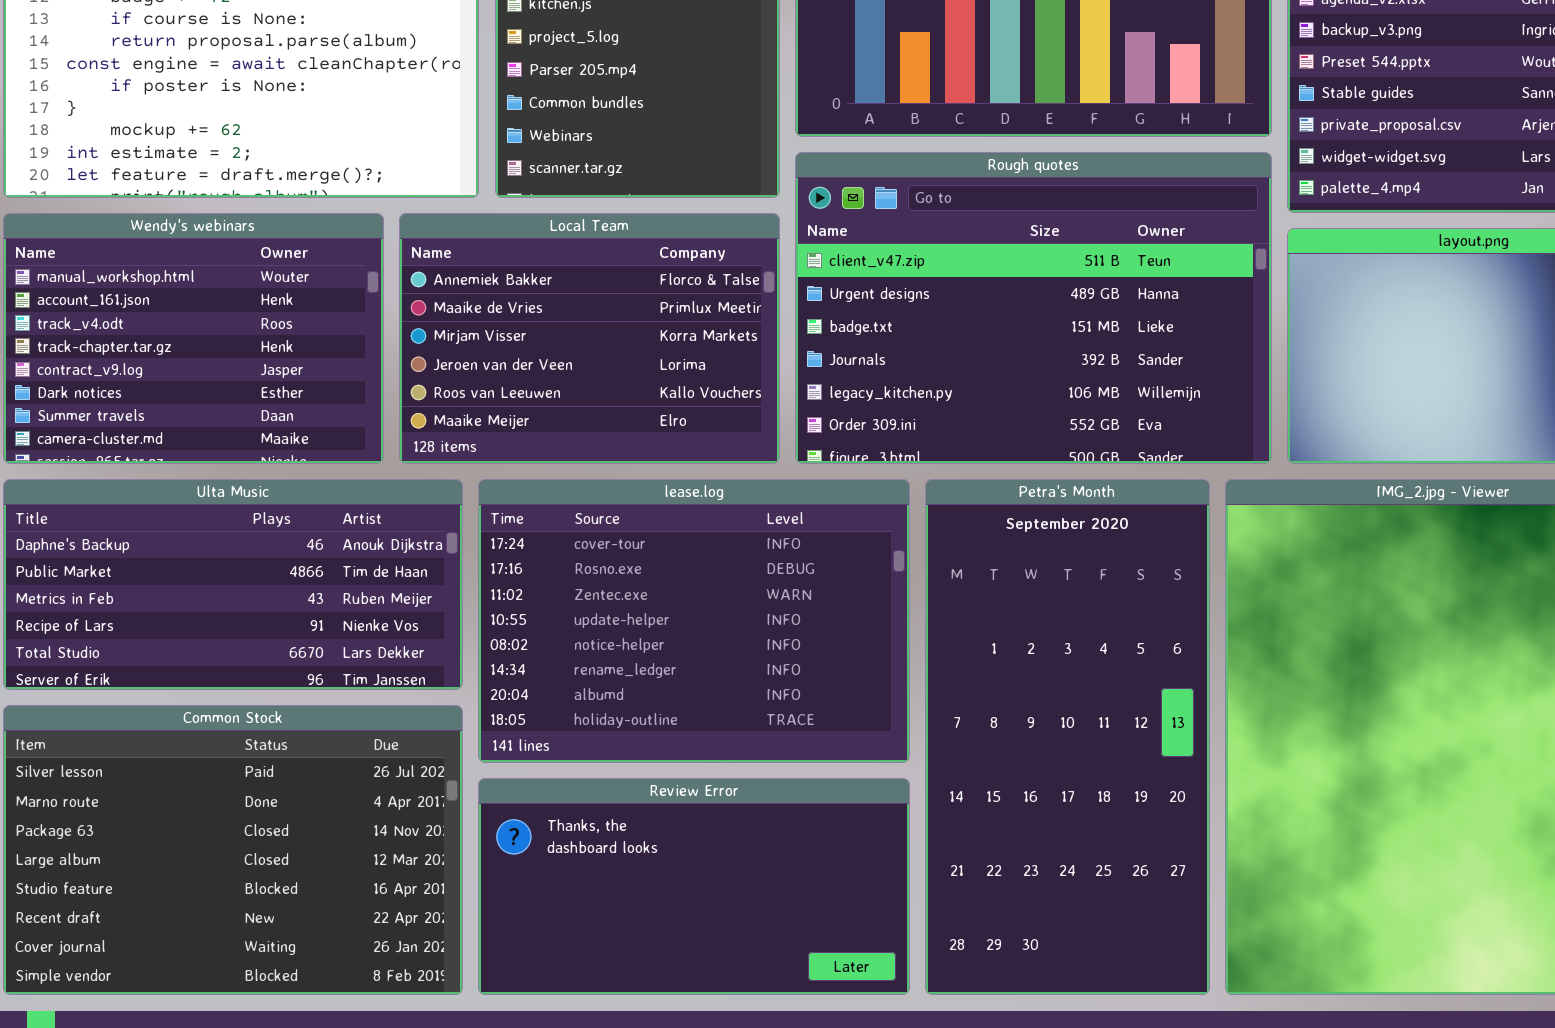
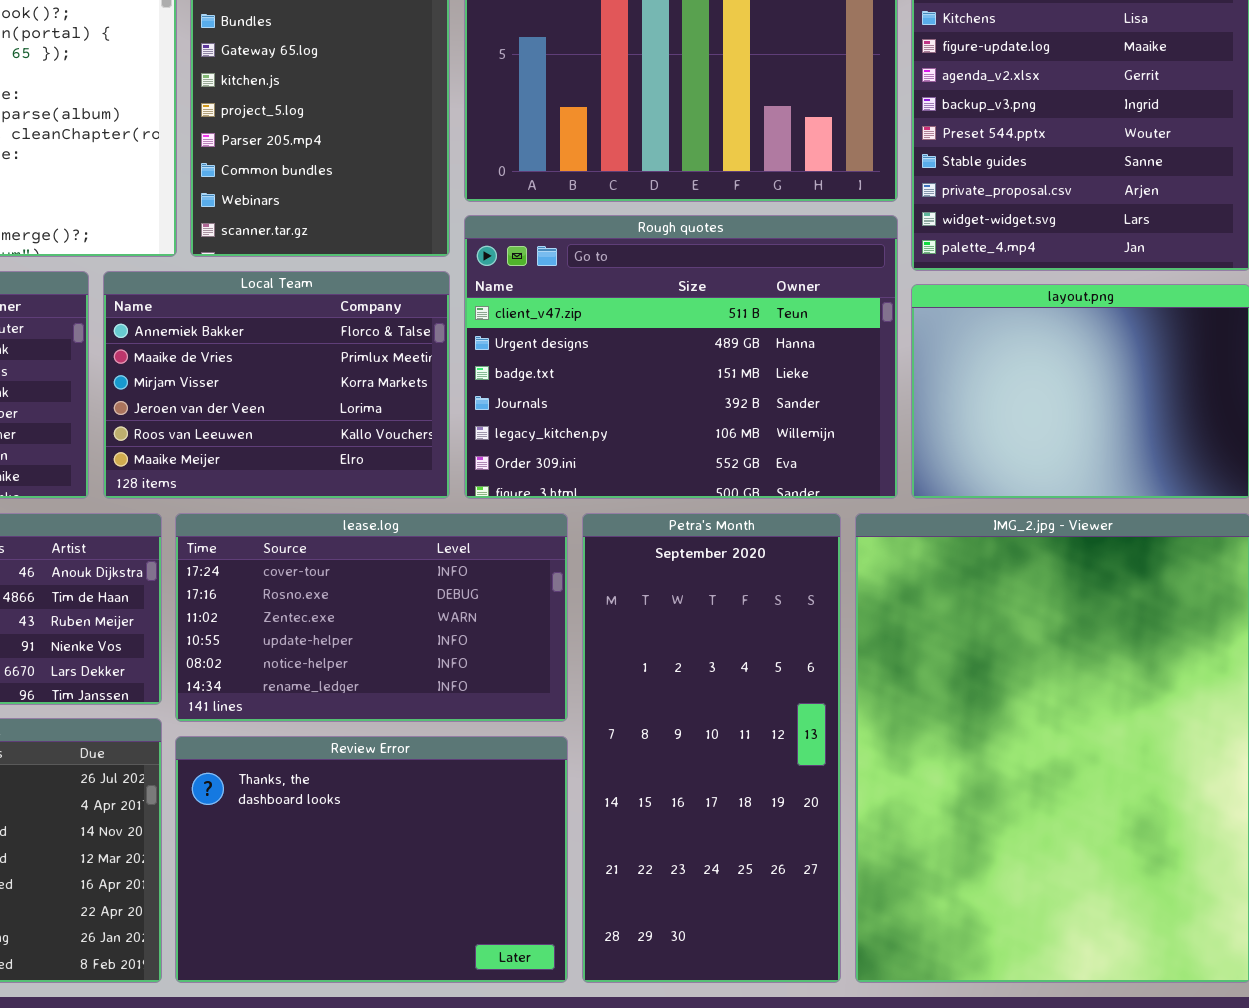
lease.log: [478,479,910,763] -> [175,513,568,722], resized
Review Error: [478,778,910,995] -> [175,736,568,983], resized

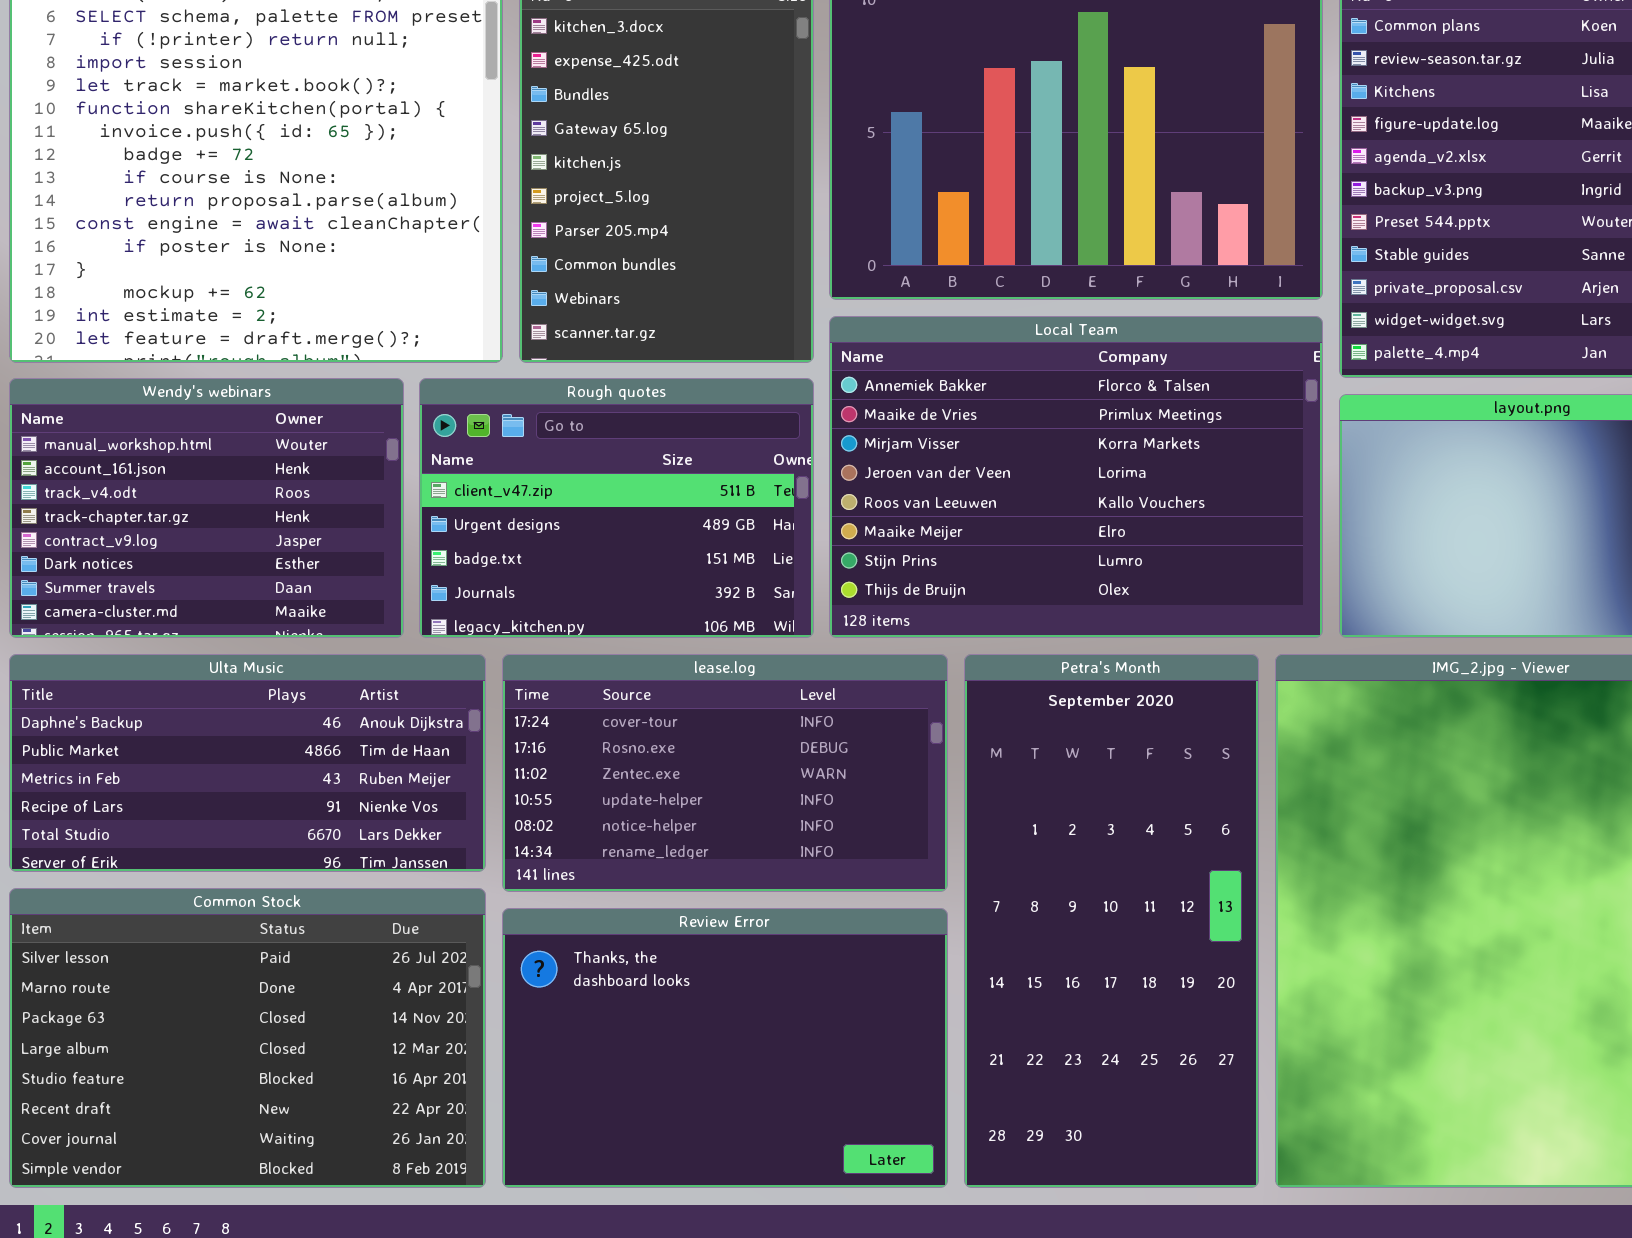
Rough quotes: [464,215,898,499] -> [419,378,814,638], moved, resized
Local Team: [103,271,450,499] -> [829,316,1323,638], moved, resized

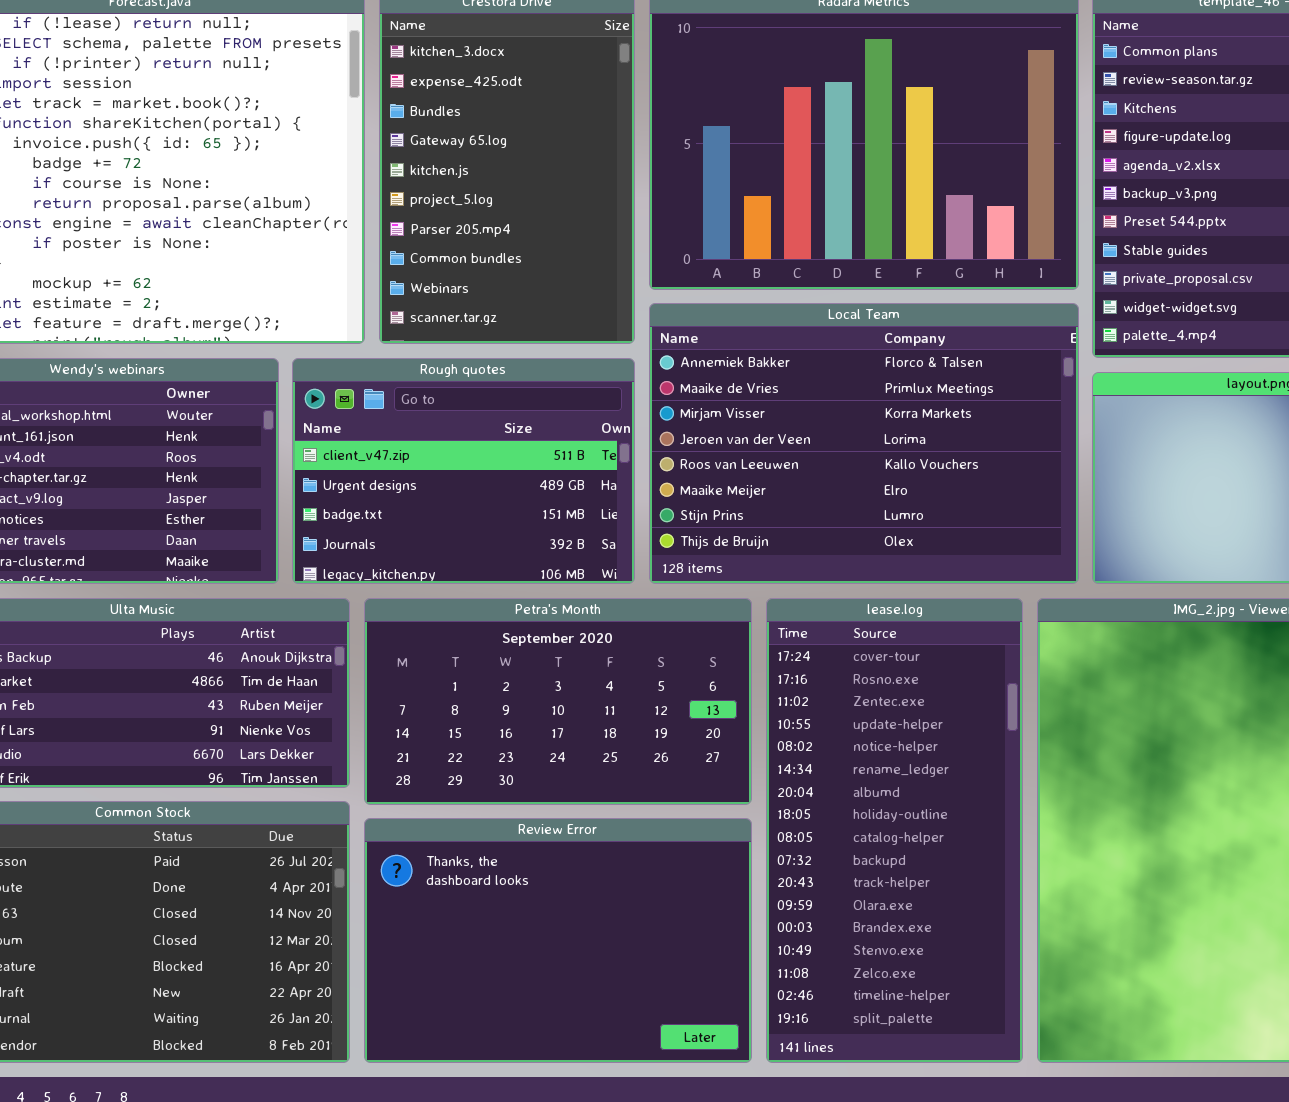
lease.log: [502,654,948,892] -> [766,598,1023,1063], moved, resized
Petra's Month: [964,654,1259,1188] -> [364,598,752,805], moved, resized

